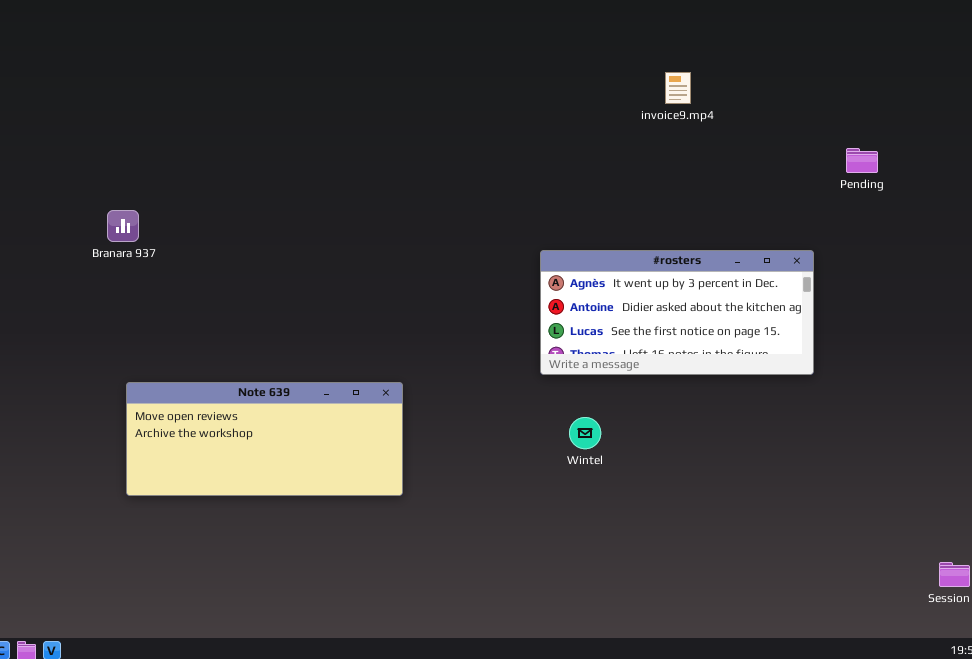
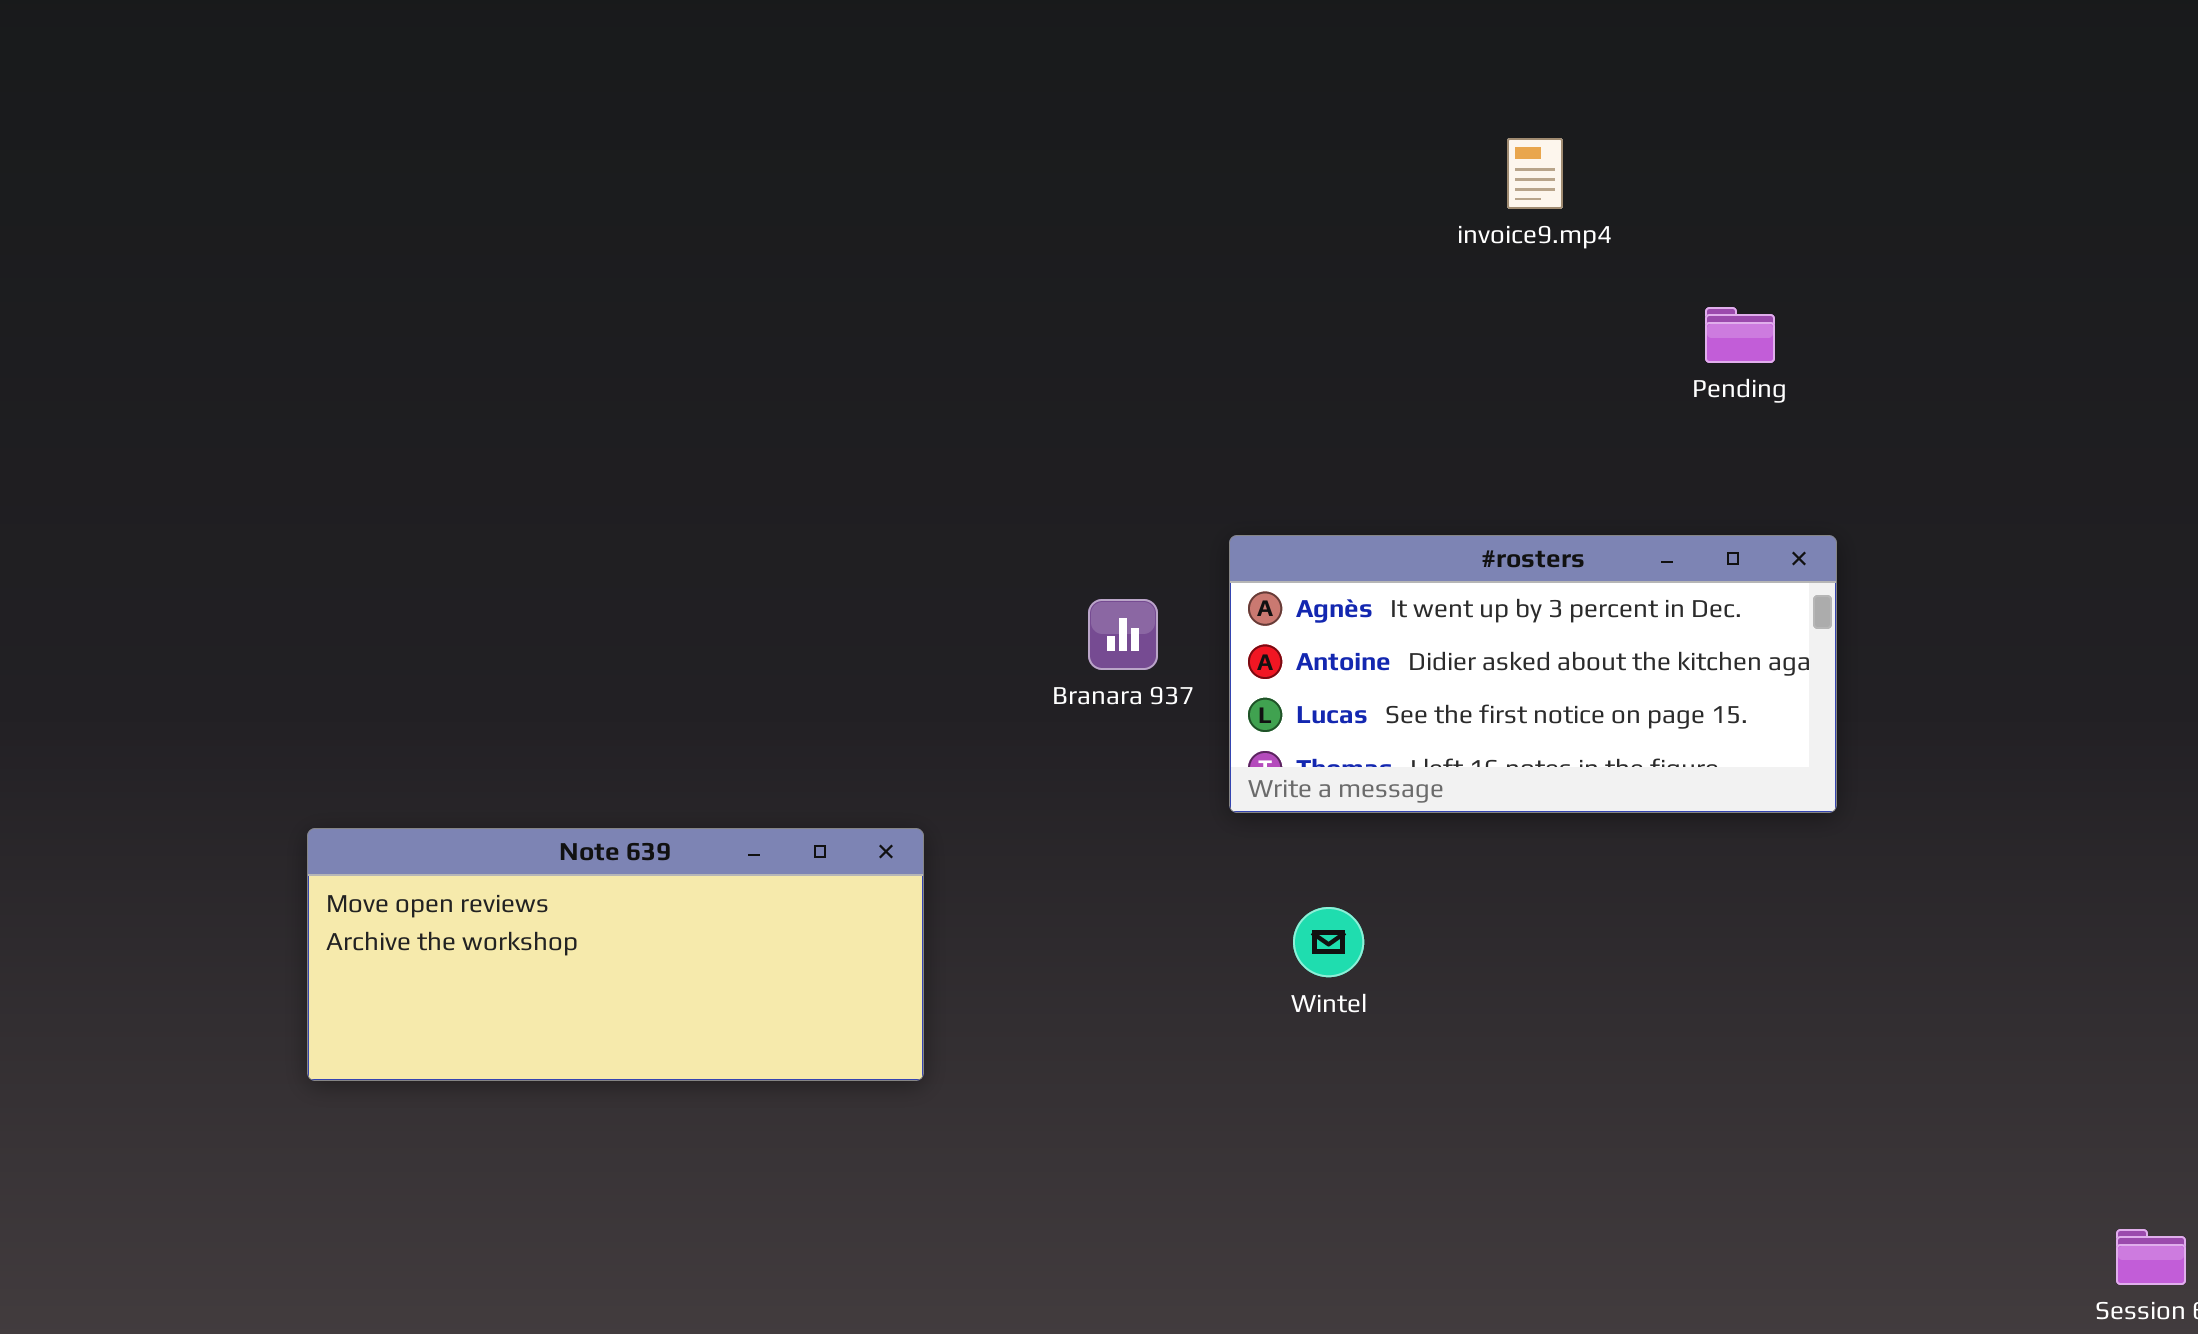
Pending: [846,148,878,173] -> [1705,307,1775,363], moved
Branara 937: [107,210,139,242] -> [1088,599,1158,670], moved

